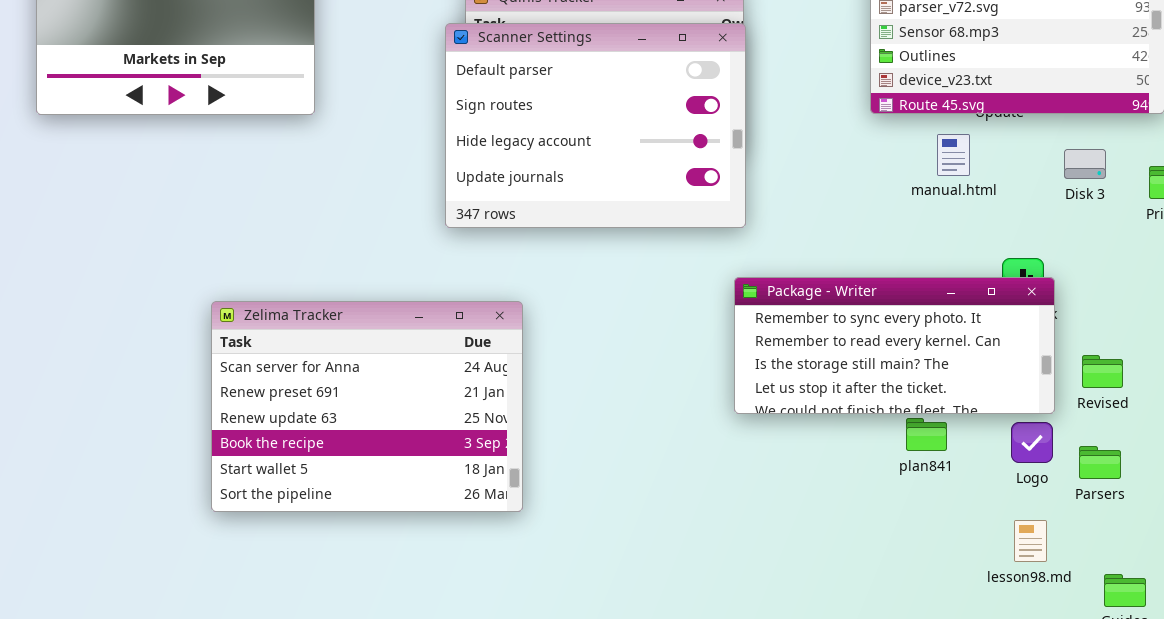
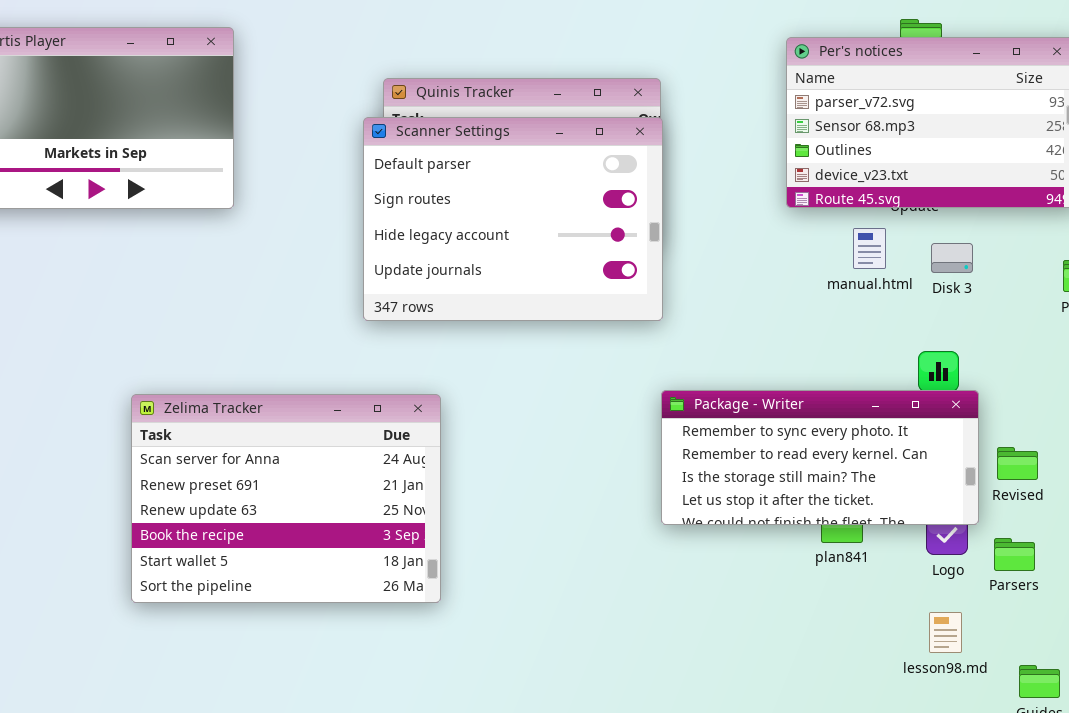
Disk 3: [1064,149,1106,179] -> [931,243,973,273], moved
Package - Writer: [734,277,1055,414] -> [661,390,979,525], moved

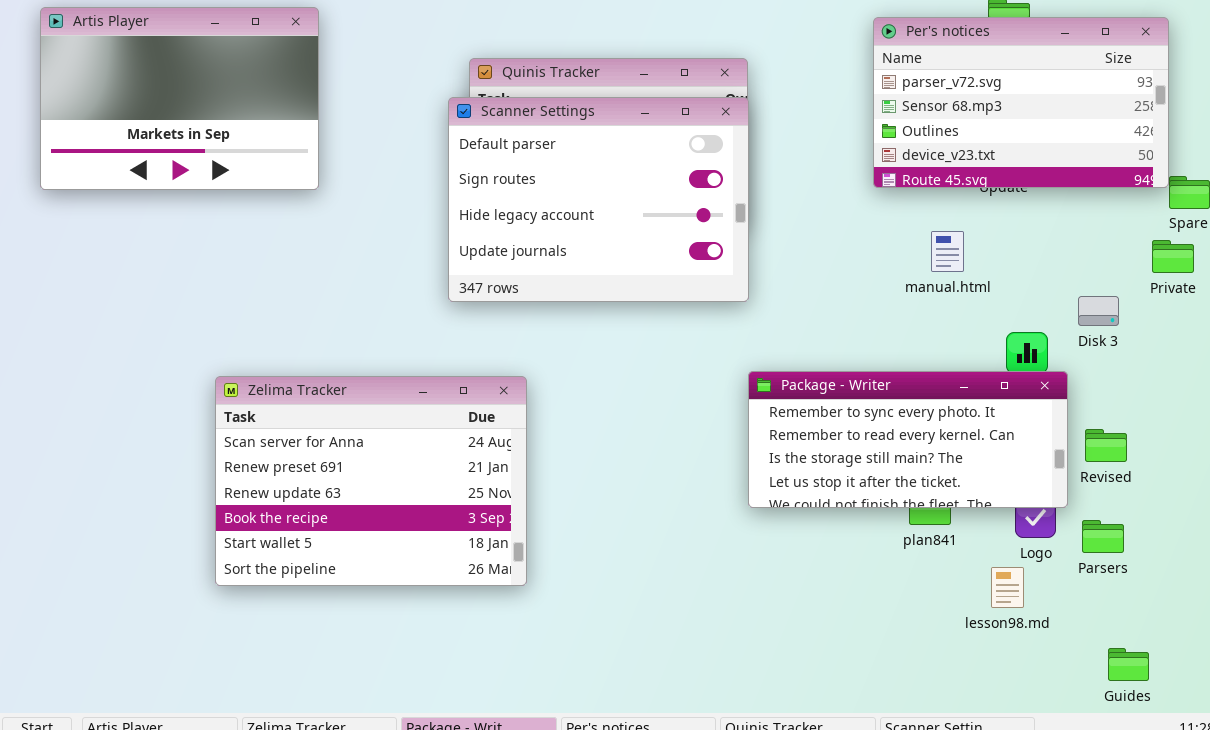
manual.html: [853,228,886,269] -> [931,231,964,272], moved
Disk 3: [931,243,973,273] -> [1078,296,1119,326], moved
lesson98.md: [929,612,962,653] -> [991,567,1024,608], moved

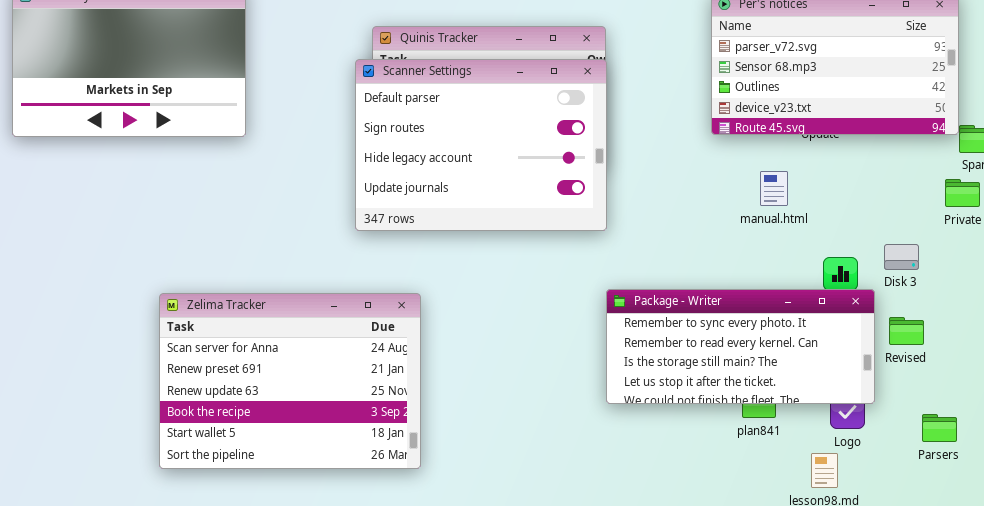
Disk 3: [1078,296,1119,326] -> [884,244,919,270], moved
Revised: [1085,429,1127,462] -> [889,317,924,345], moved
Parsers: [1082,520,1124,553] -> [922,414,957,442], moved

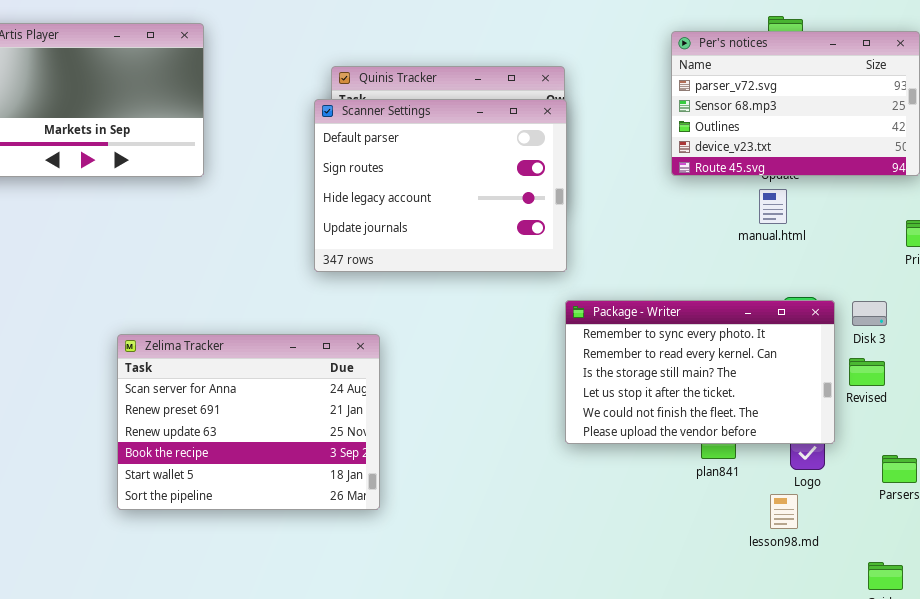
manual.html: [760,171,788,206] -> [759,189,787,224], moved
Disk 3: [884,244,919,270] -> [852,301,887,326], moved
Package - Writer: [606,289,875,404] -> [565,300,835,444], resized

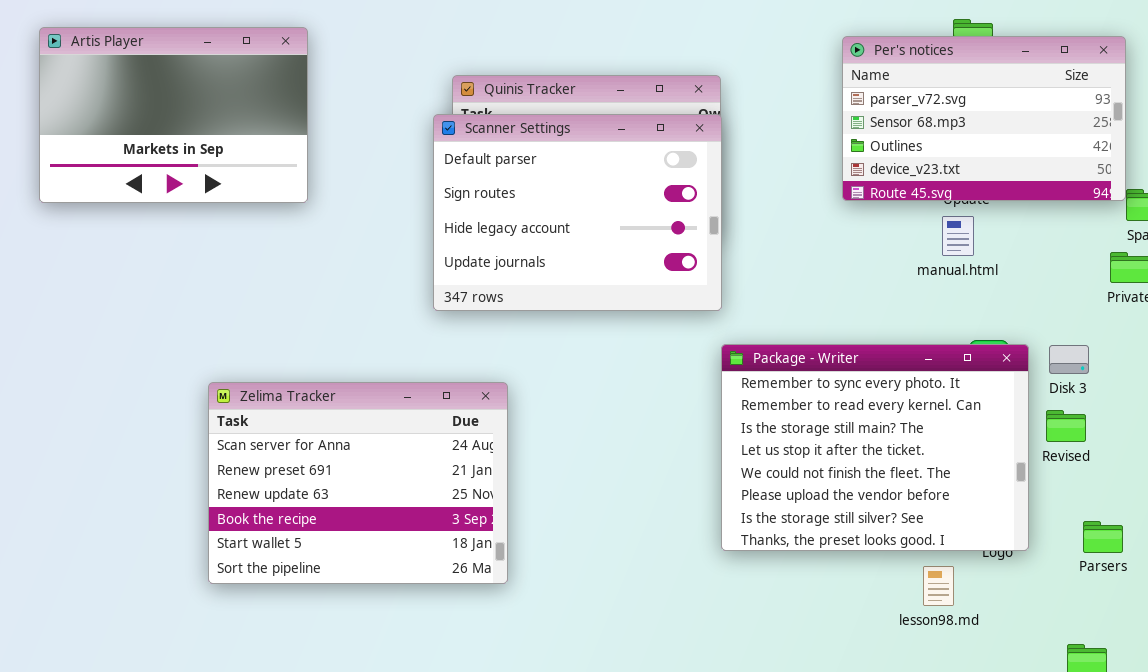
Package - Writer: [565,300,835,444] -> [721,344,1029,551], resized
lesson98.md: [770,494,798,529] -> [923,566,954,606], moved

